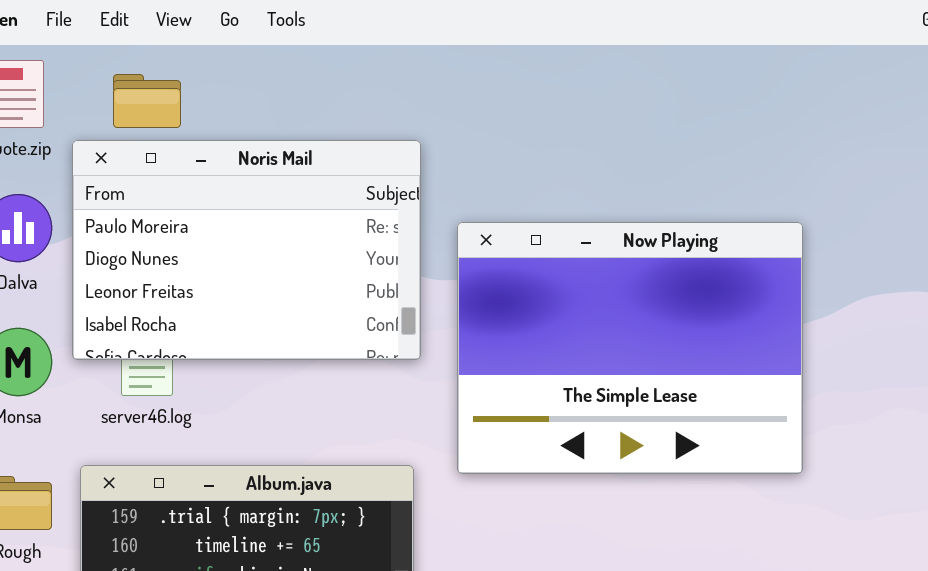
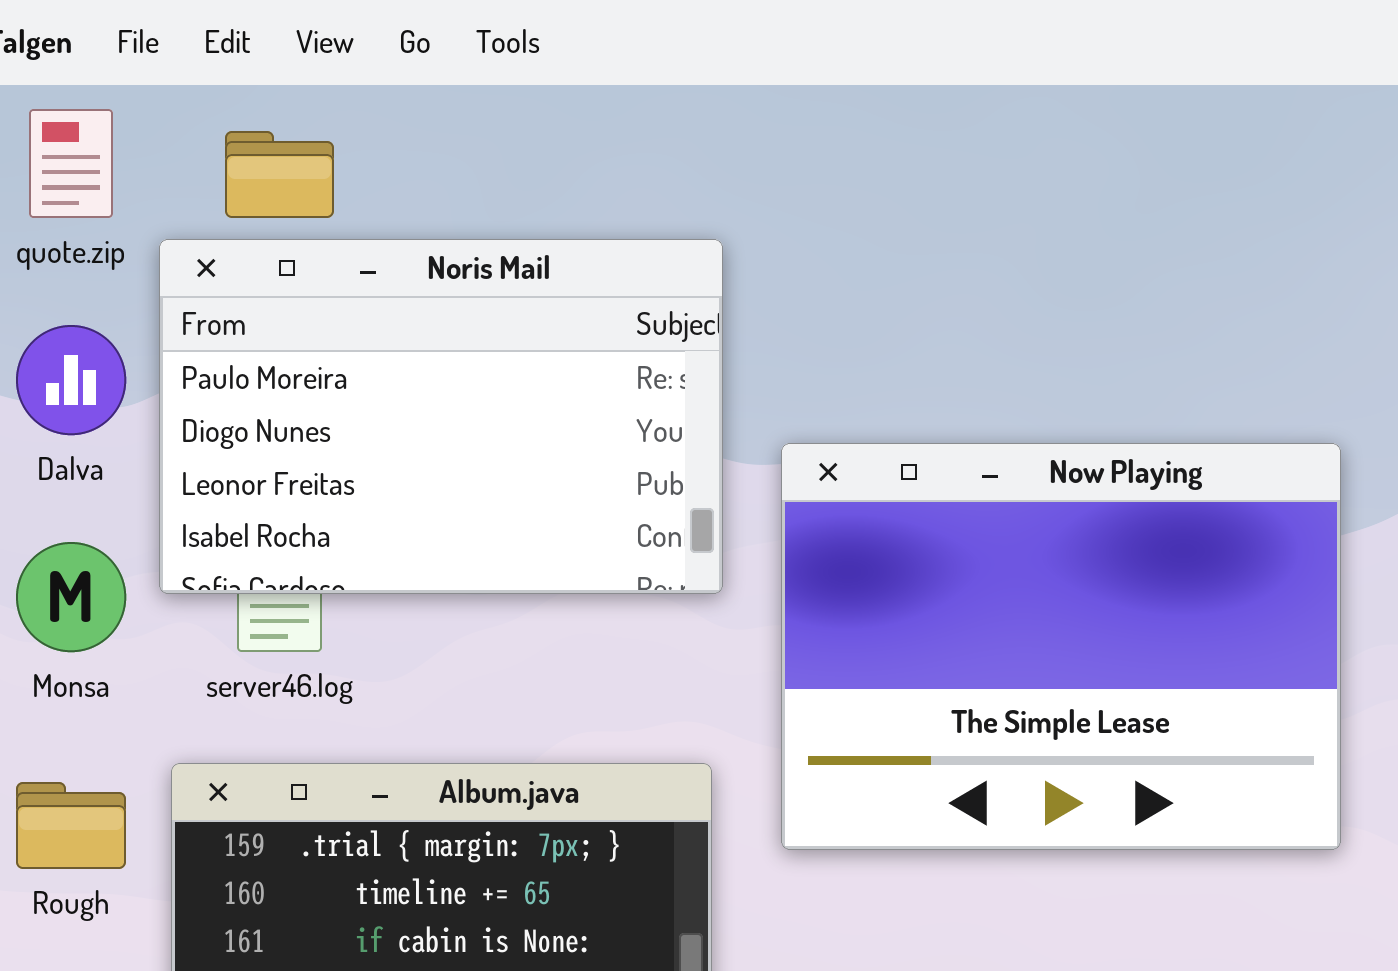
Now Playing: [457,222,803,474] -> [781,443,1341,850], moved

